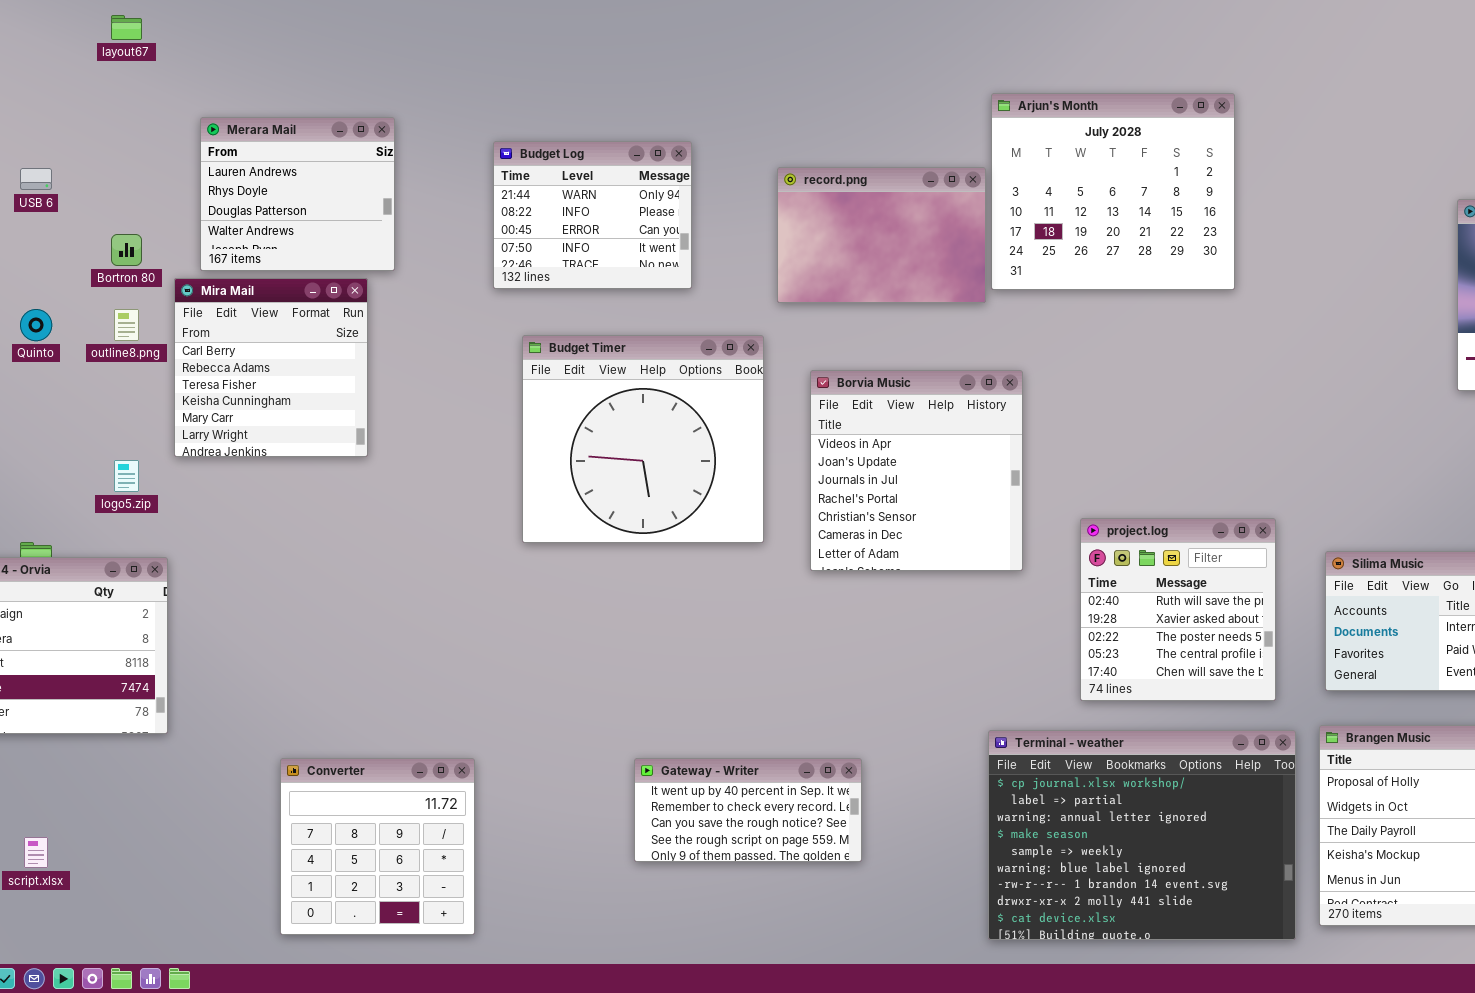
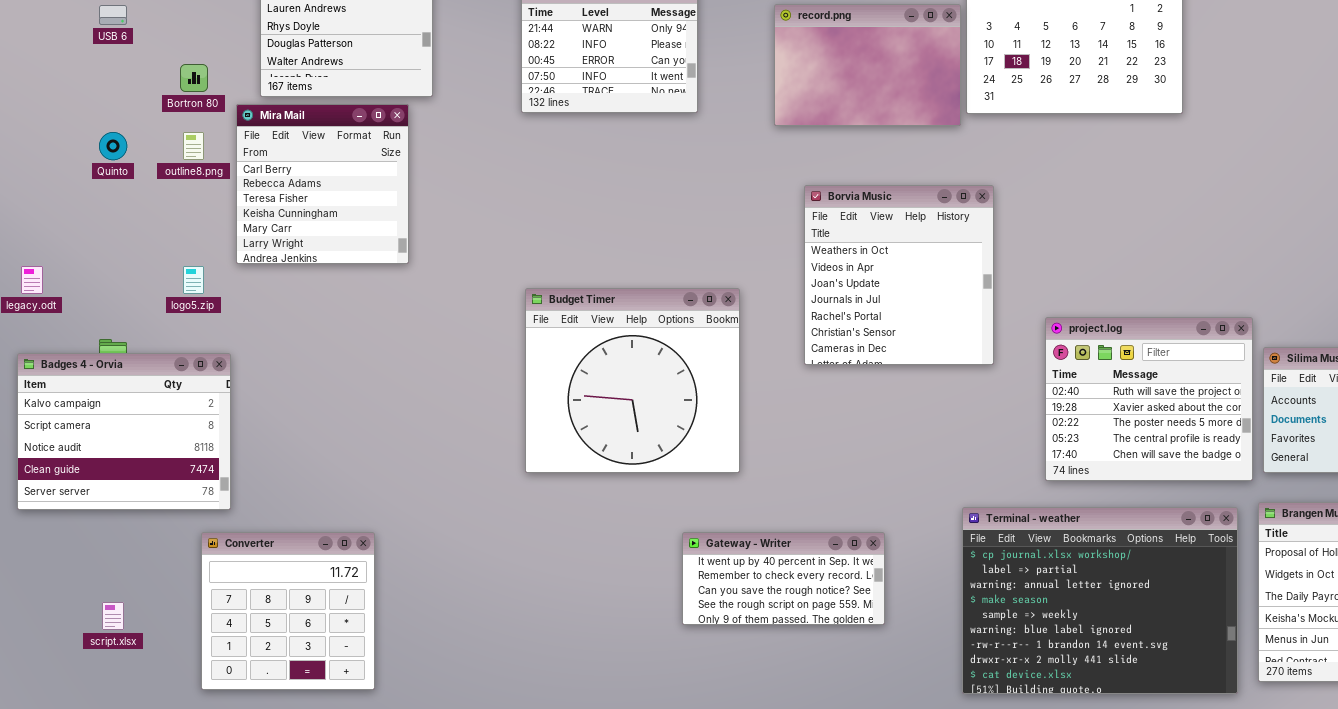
Budget Timer: [522,335,764,543] -> [525,288,740,473], moved
Borvia Music: [810,370,1023,571] -> [804,185,994,365], scrolled up 1 row
project.log: [1080,518,1276,701] -> [1045,317,1253,481], resized
Converter: [280,758,475,935] -> [201,532,375,690], moved
Gateway - Writer: [634,758,862,862] -> [682,532,885,625], moved

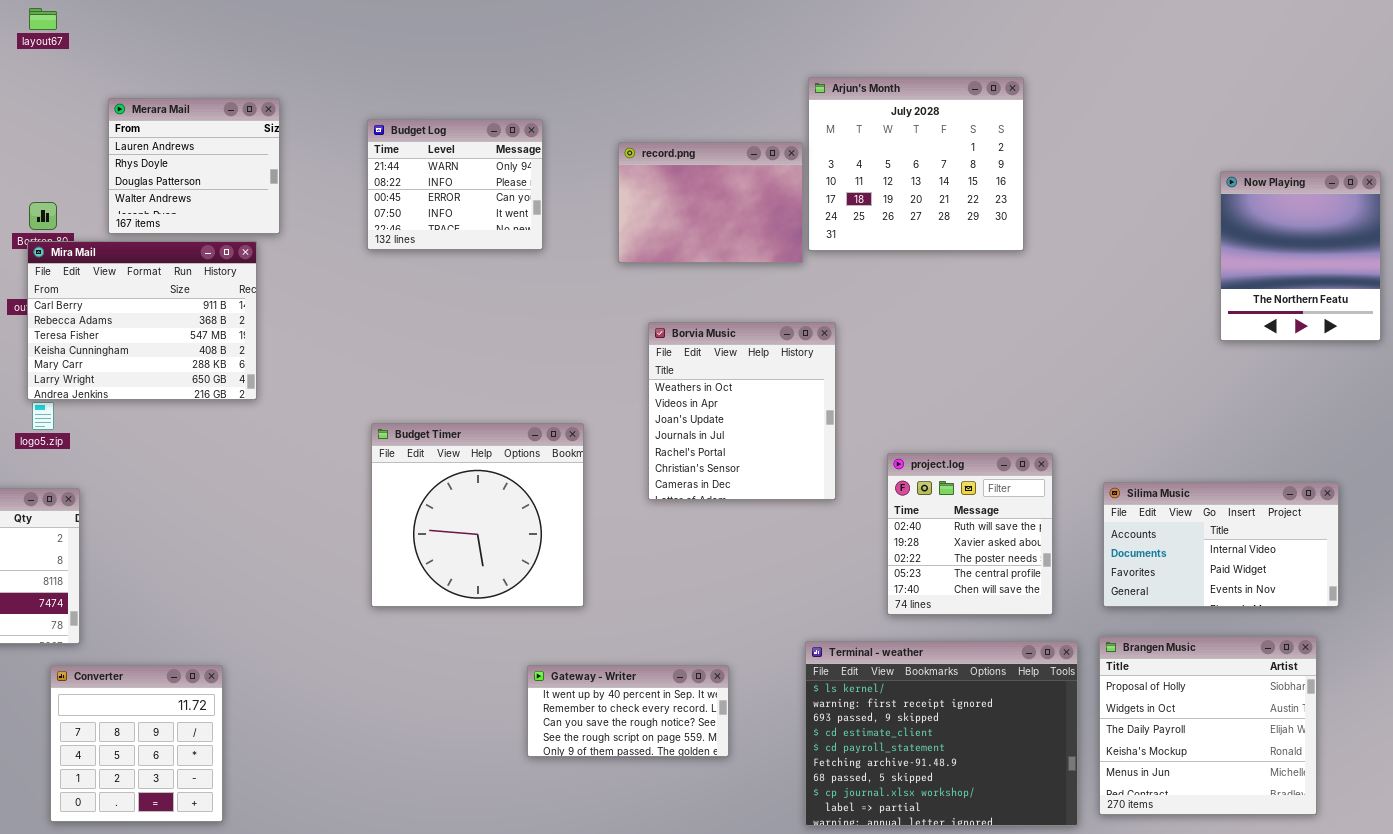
Mira Mail: [236,104,409,264] -> [27,241,257,400], resized
project.log: [1045,317,1253,481] -> [887,453,1053,615], resized
Terminal - weather: [962,507,1238,694] -> [805,641,1078,826], scrolled up 7 rows

